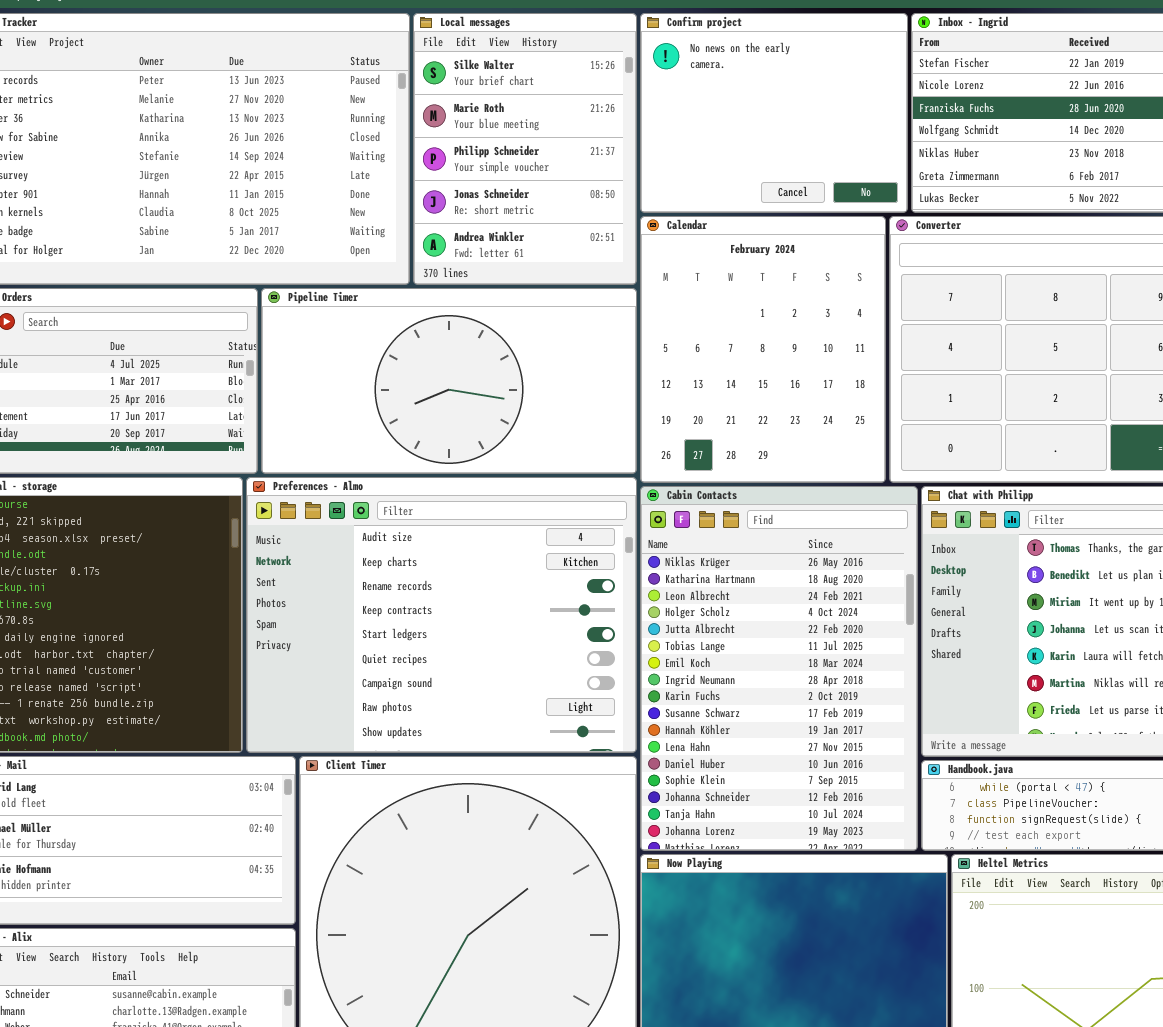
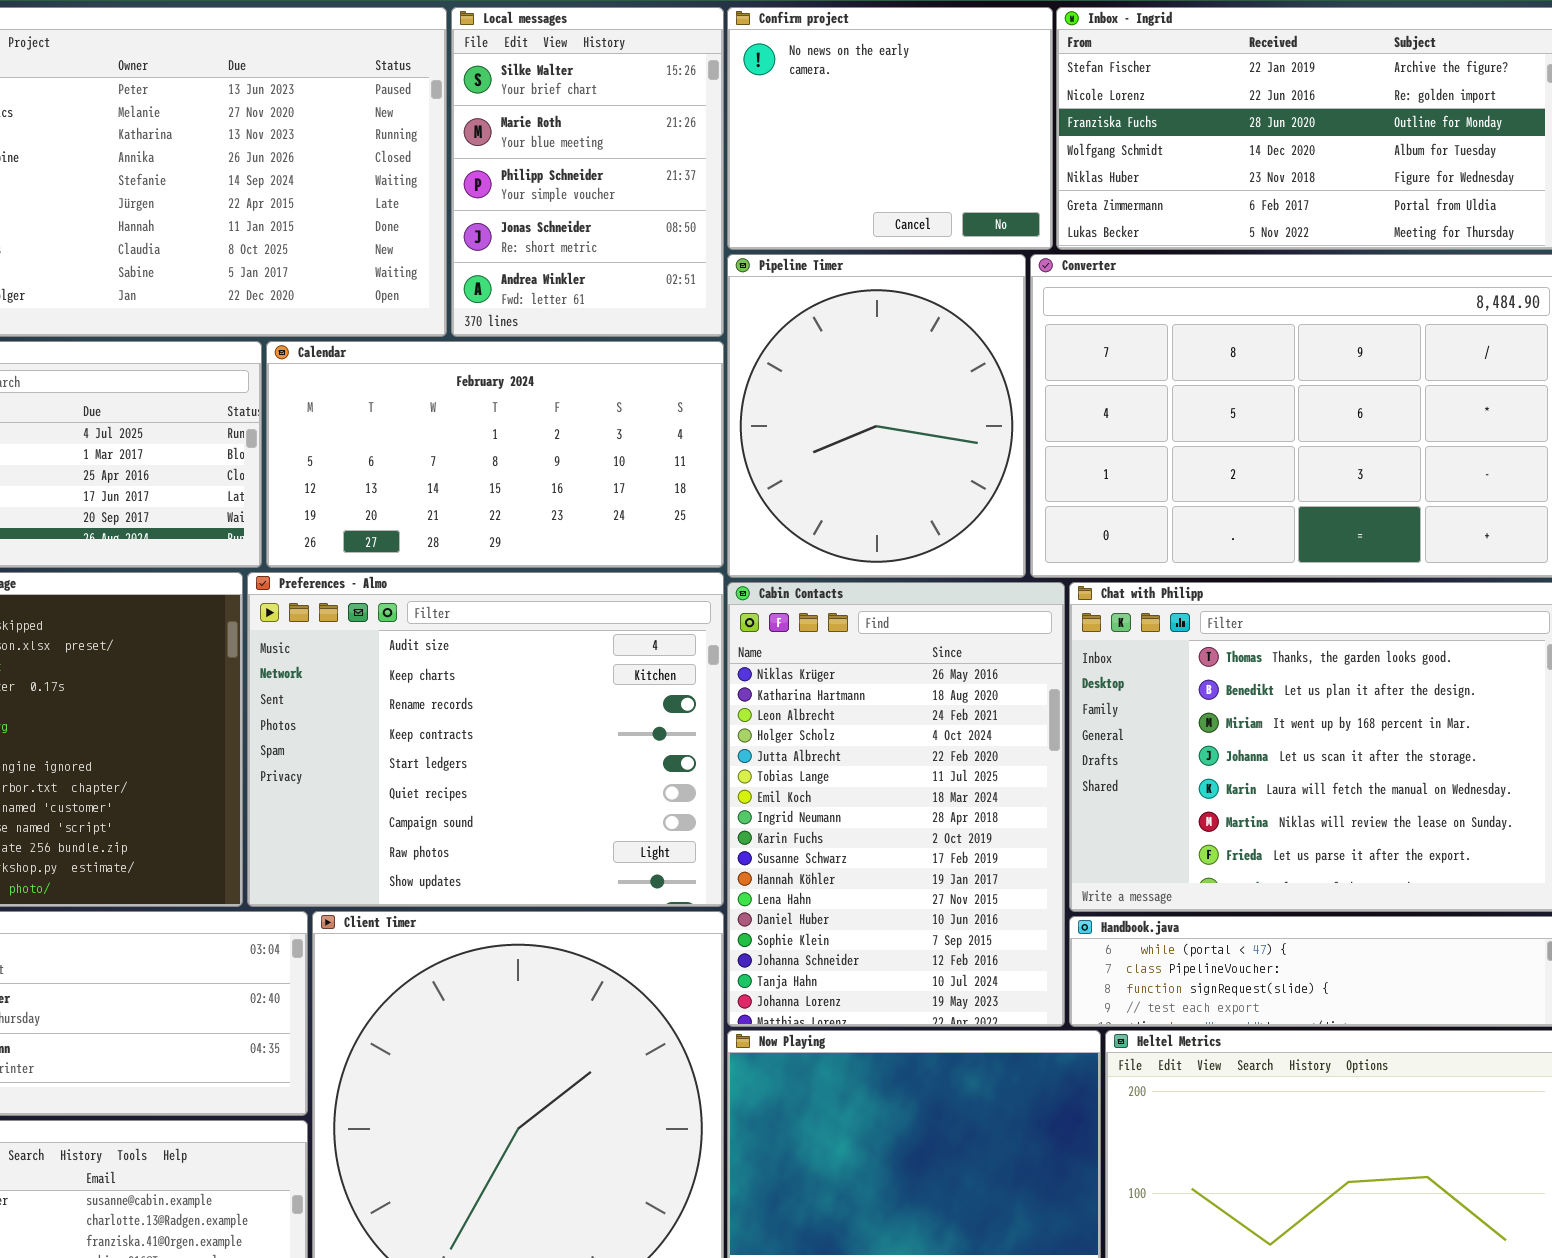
Calendar: [640,216,886,483] -> [266,341,724,568], moved, resized
Pipeline Timer: [261,288,637,474] -> [727,254,1026,578], moved, resized

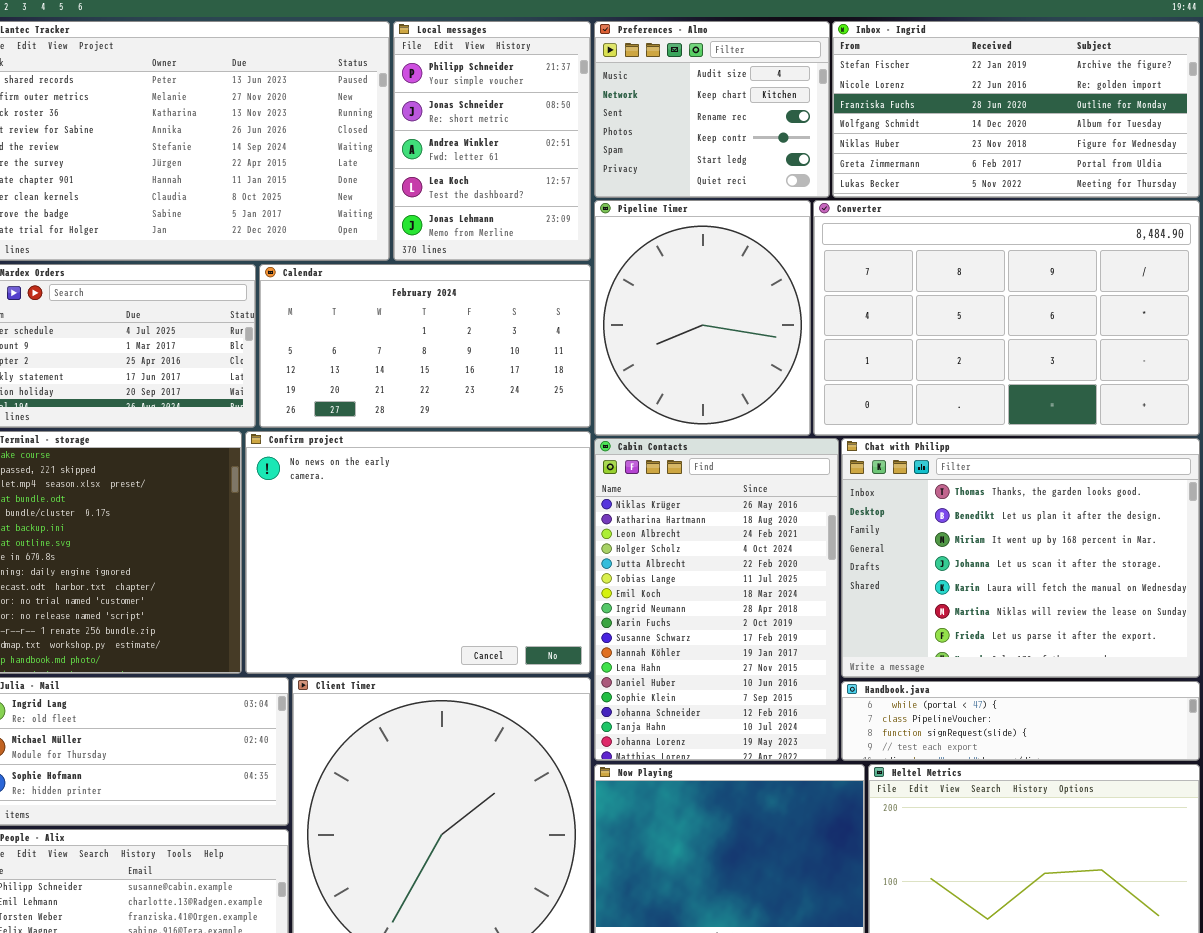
Local messages: [451,7,724,337] -> [393,21,591,261], scrolled down 2 rows
Confirm project: [727,7,1053,250] -> [245,431,591,674], moved, resized
Preferences - Almo: [247,572,724,907] -> [594,21,830,198], moved, resized

